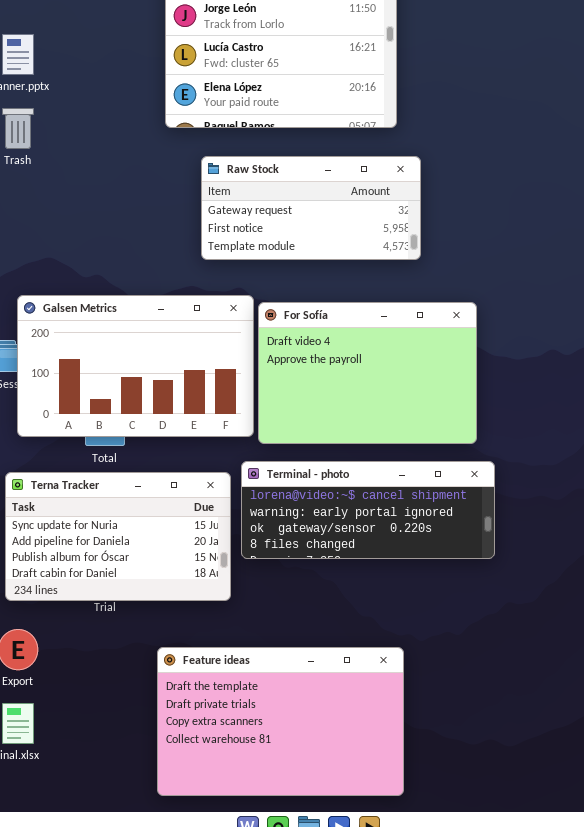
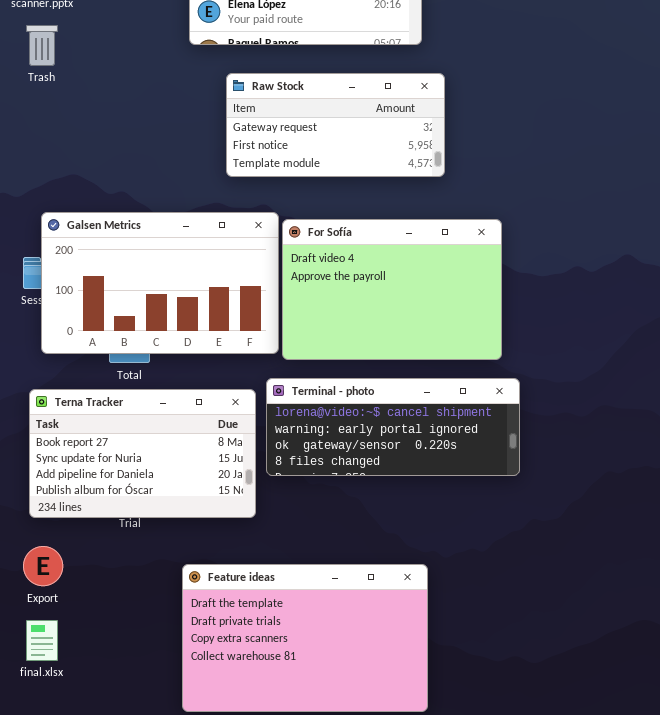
Terna Tracker: [5,472,231,601] -> [29,389,256,518], scrolled up 1 row

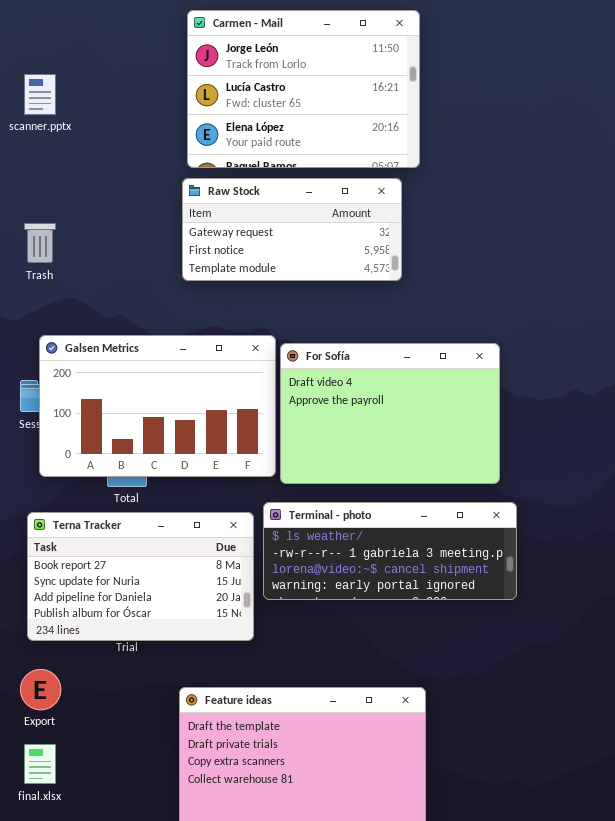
Trash: [26,25,58,66] -> [24,223,56,263], moved
Raw Stock: [226,73,445,177] -> [182,178,402,281], moved
Terminal - photo: [266,378,520,476] -> [263,502,517,600], scrolled up 2 rows

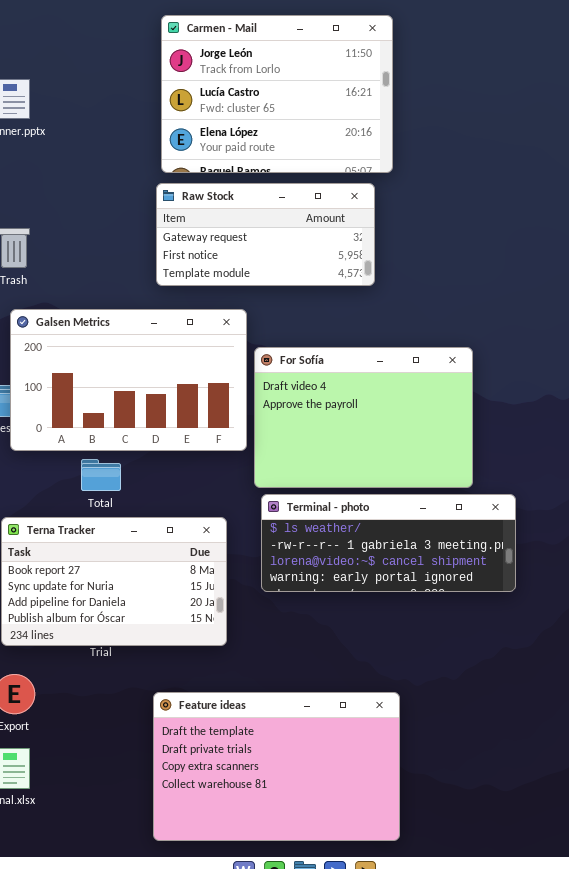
Galsen Metrics: [39,335,276,477] -> [10,309,247,451], moved
Terminal - photo: [263,502,517,600] -> [261,494,516,592], moved

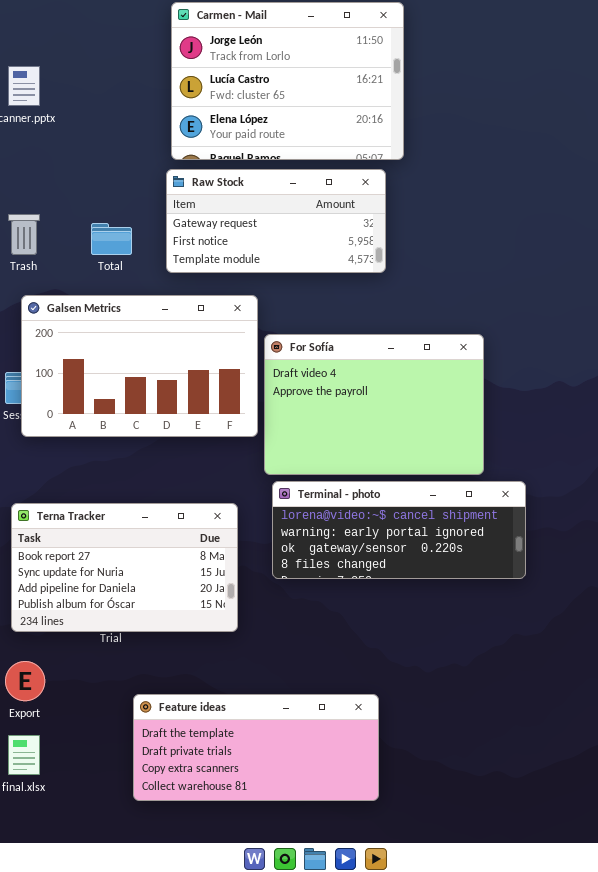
Total: [81,459,121,491] -> [91,223,132,255], moved
Terminal - photo: [261,494,516,592] -> [272,481,526,579], scrolled down 2 rows
Feature ideas: [153,692,400,841] -> [133,694,379,801], moved, resized

